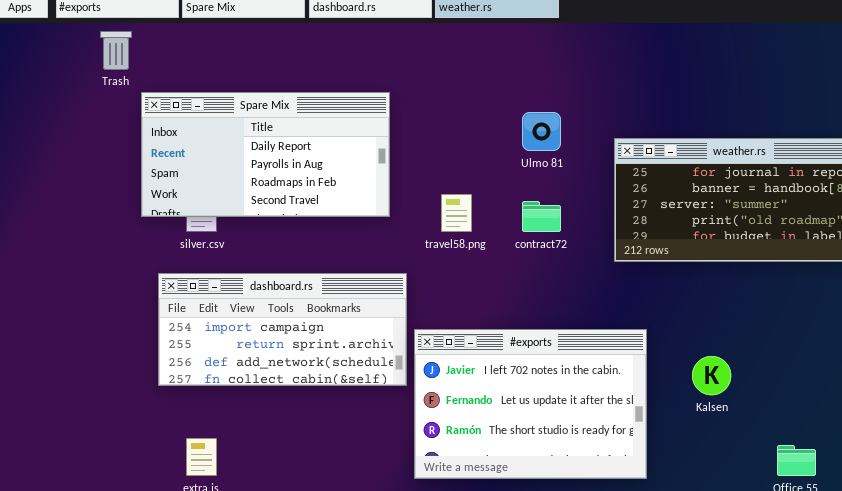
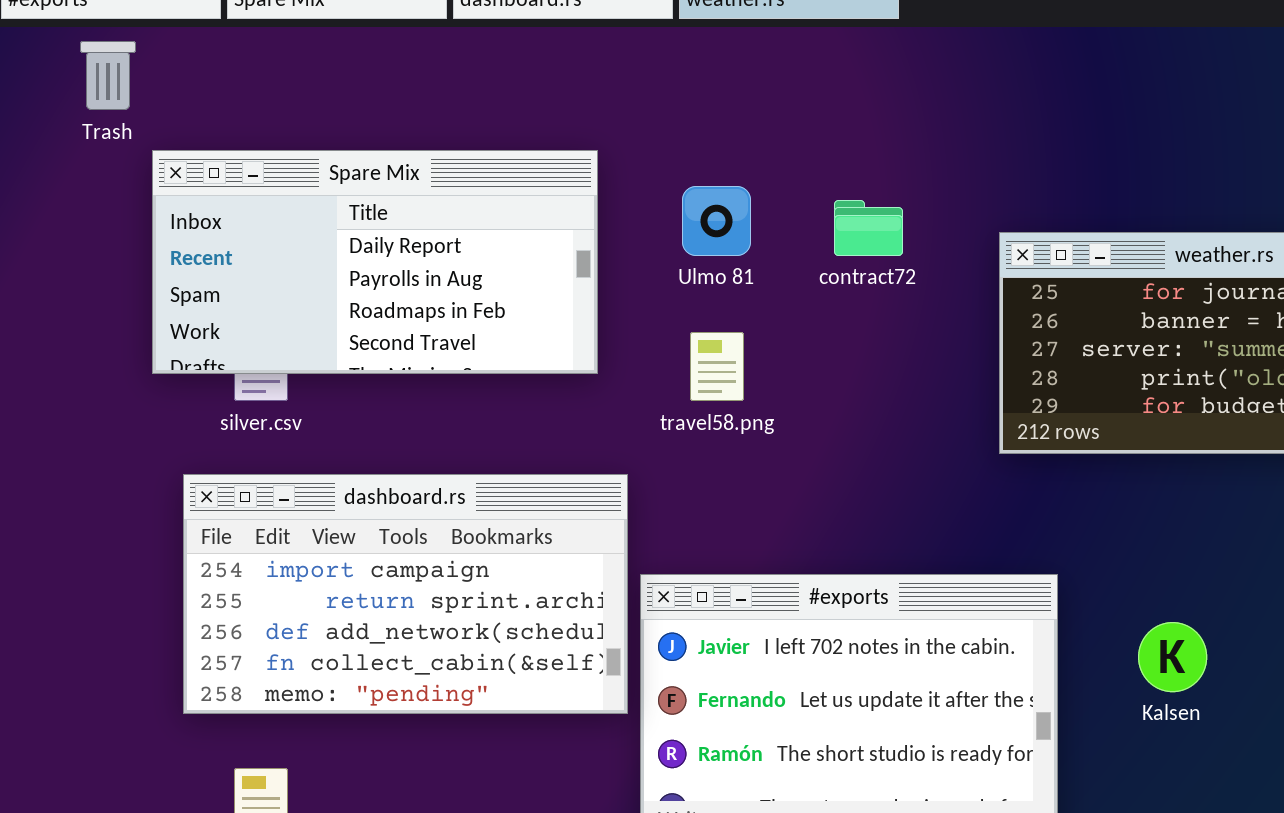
Ulmo 81: [522,112,561,151] -> [682,186,751,256], moved
contract72: [522,201,561,232] -> [834,200,903,256], moved
dashboard.rs: [158,273,407,386] -> [183,474,628,714], resized

